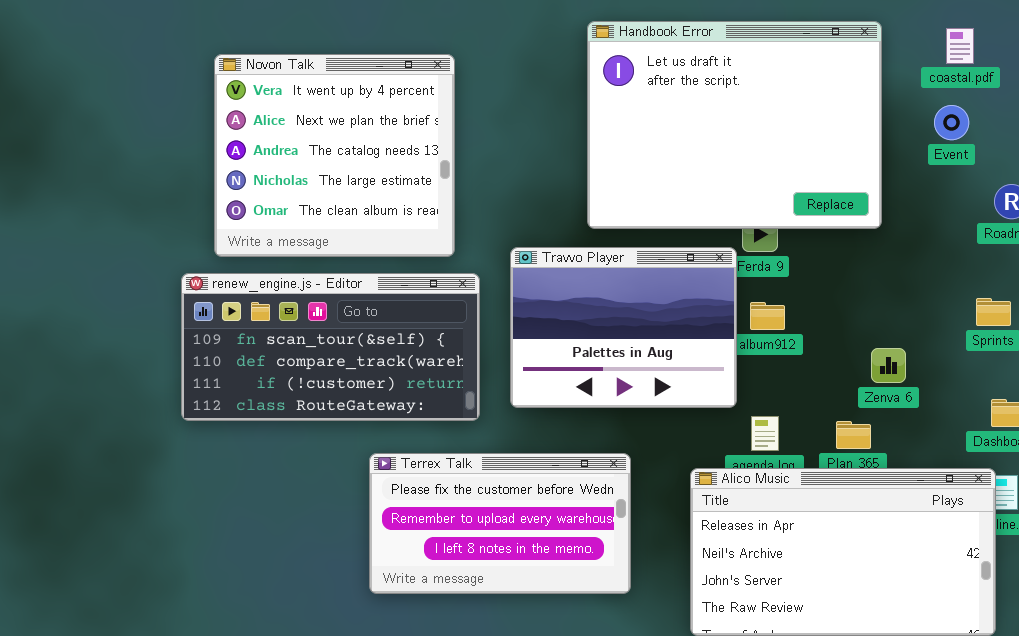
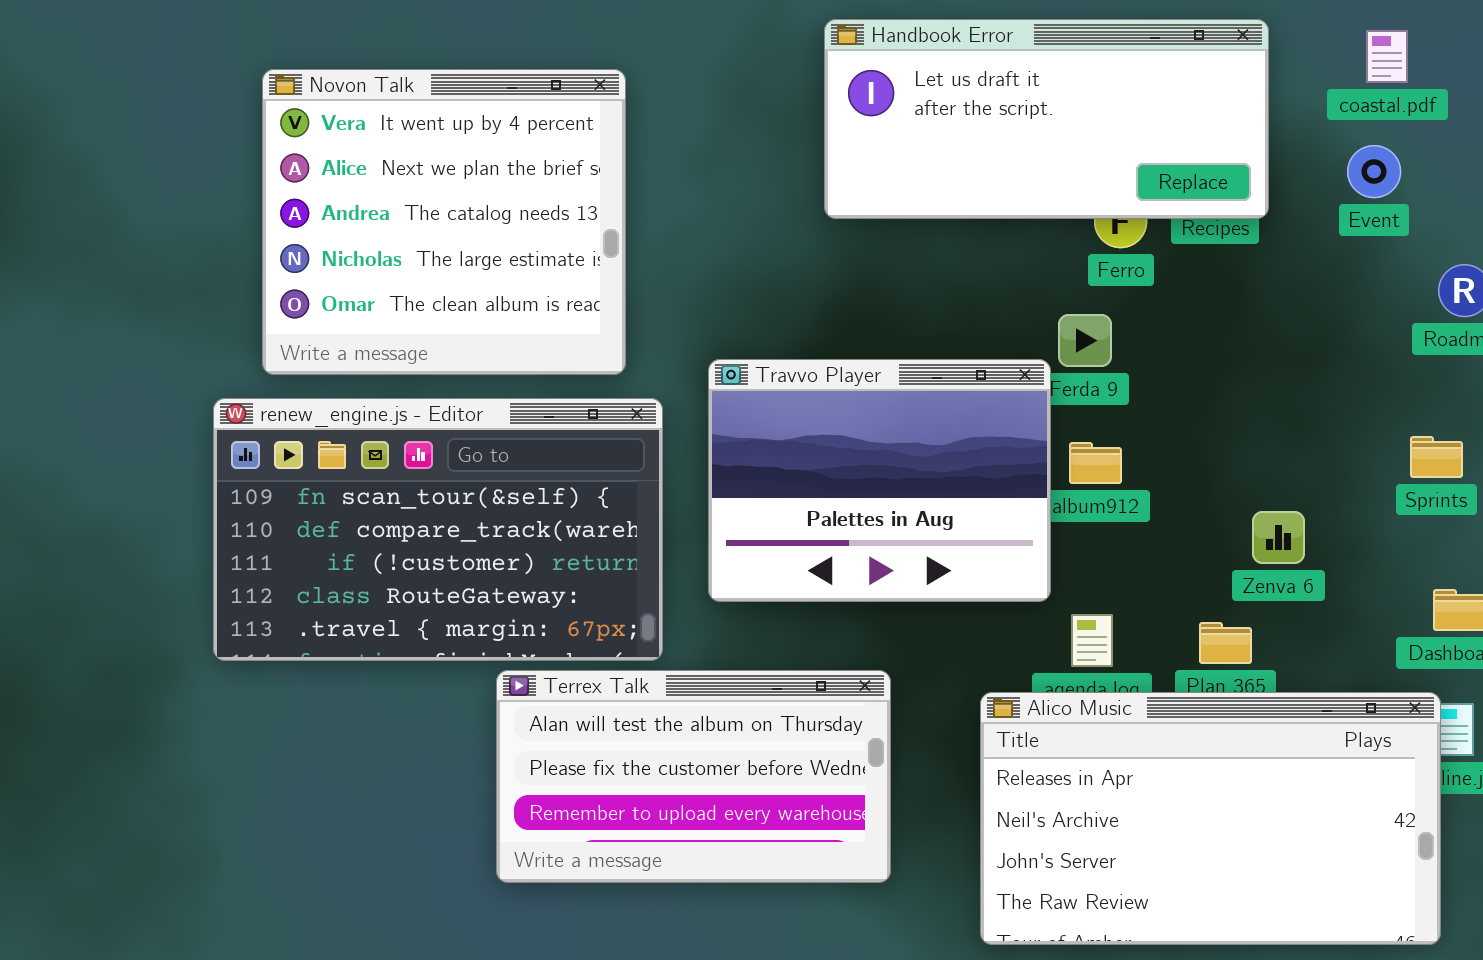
Handbook Error: [587,21,882,229] -> [824,19,1269,219], resized
renew_engine.js - Editor: [181,273,480,421] -> [213,398,663,661], resized
Terrex Talk: [369,453,631,594] -> [496,670,891,883], scrolled up 1 row

